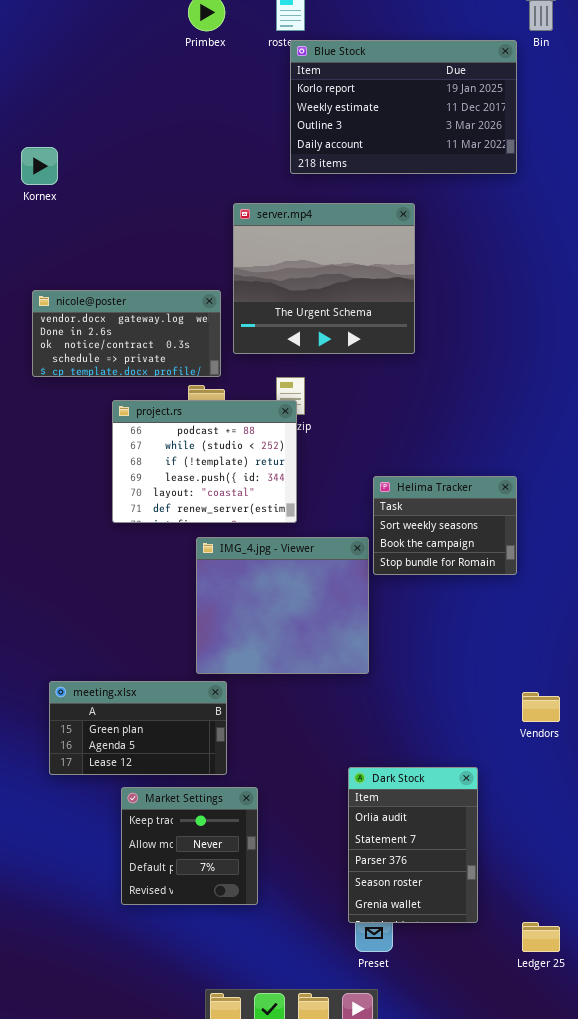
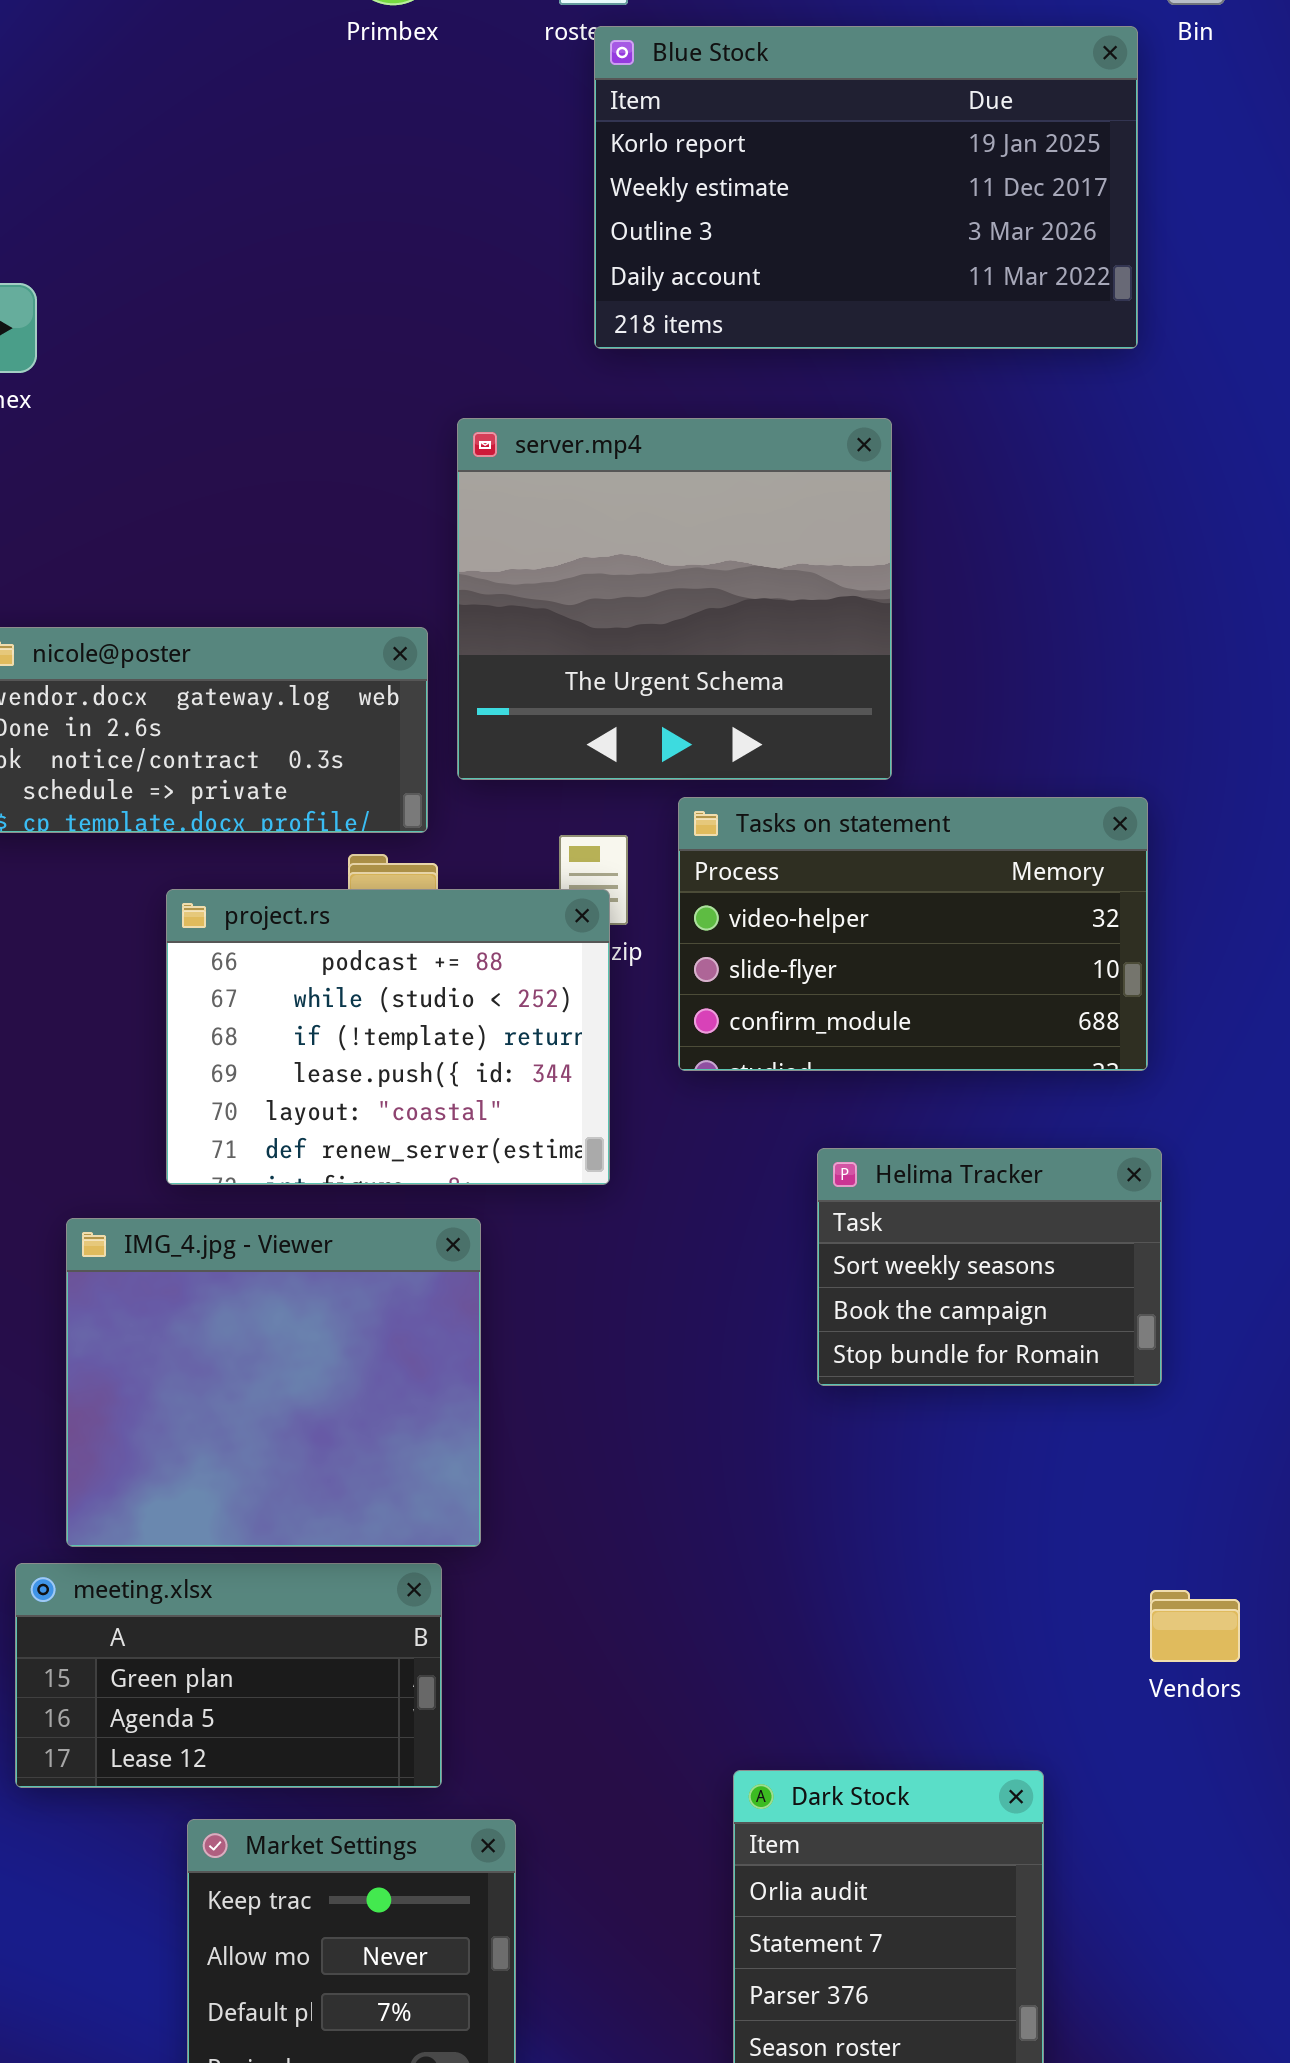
Tasks on statement: none -> [678,797,1148,1071], opened
Helima Tracker: [373,476,517,575] -> [817,1148,1162,1386], moved
IMG_4.jpg - Viewer: [196,537,369,674] -> [66,1218,481,1547], moved

